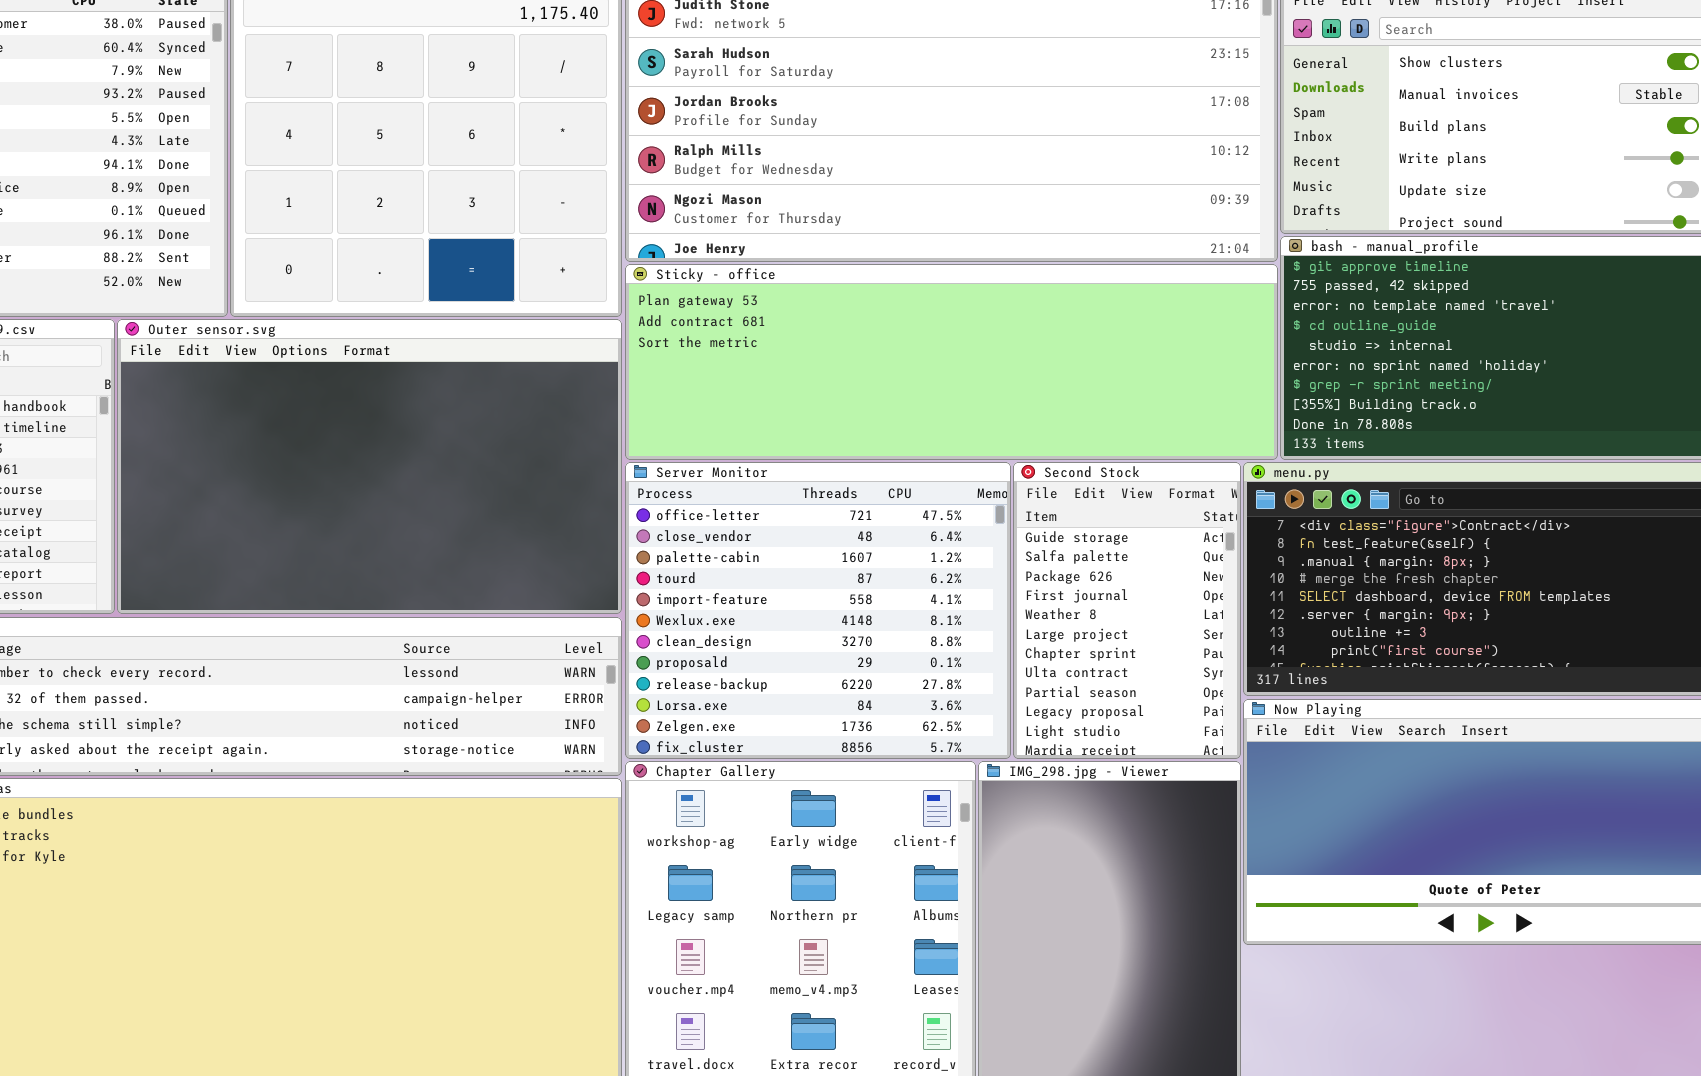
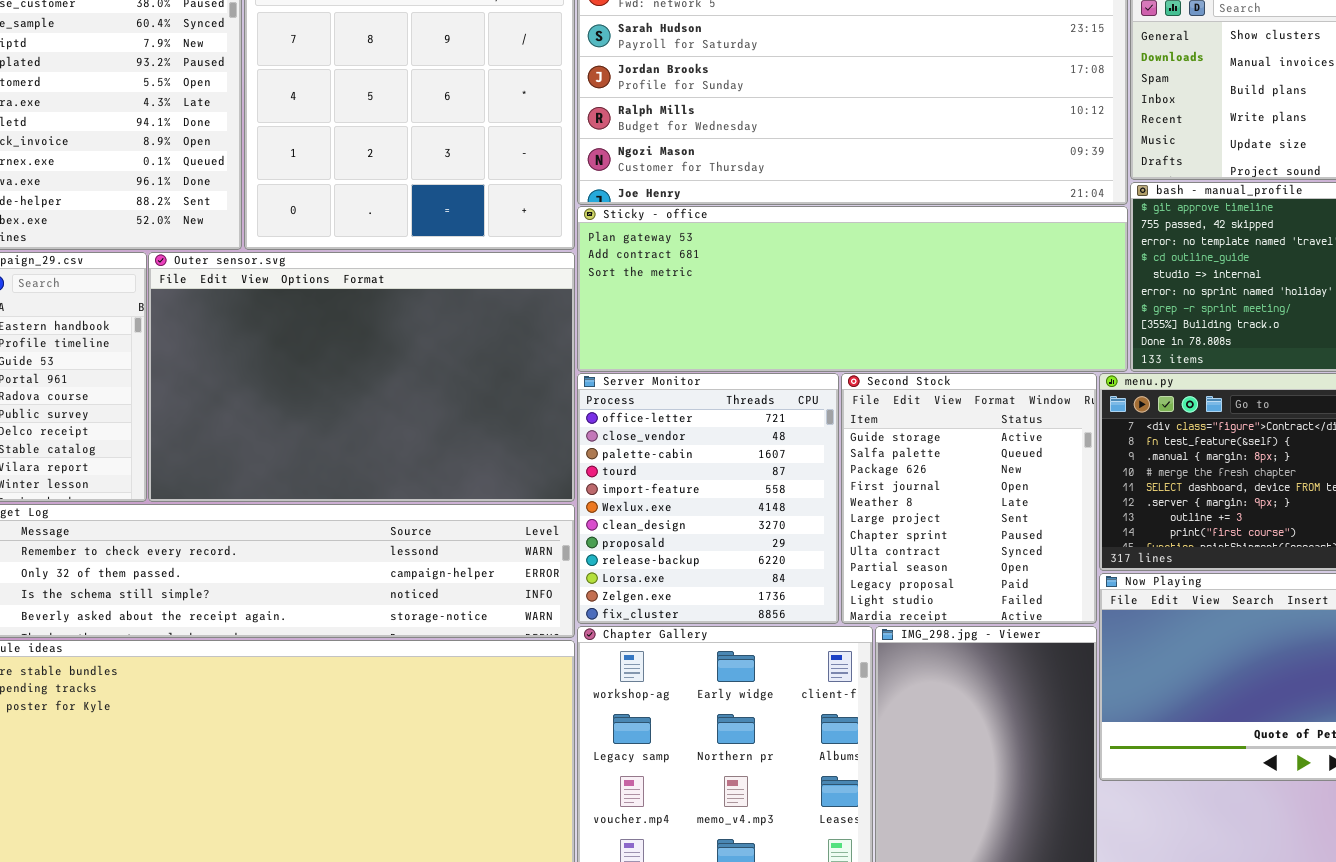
Server Monitor: [625,462,1011,759] -> [577,373,839,624], resized
Second Stock: [1013,462,1241,759] -> [841,373,1097,624], resized

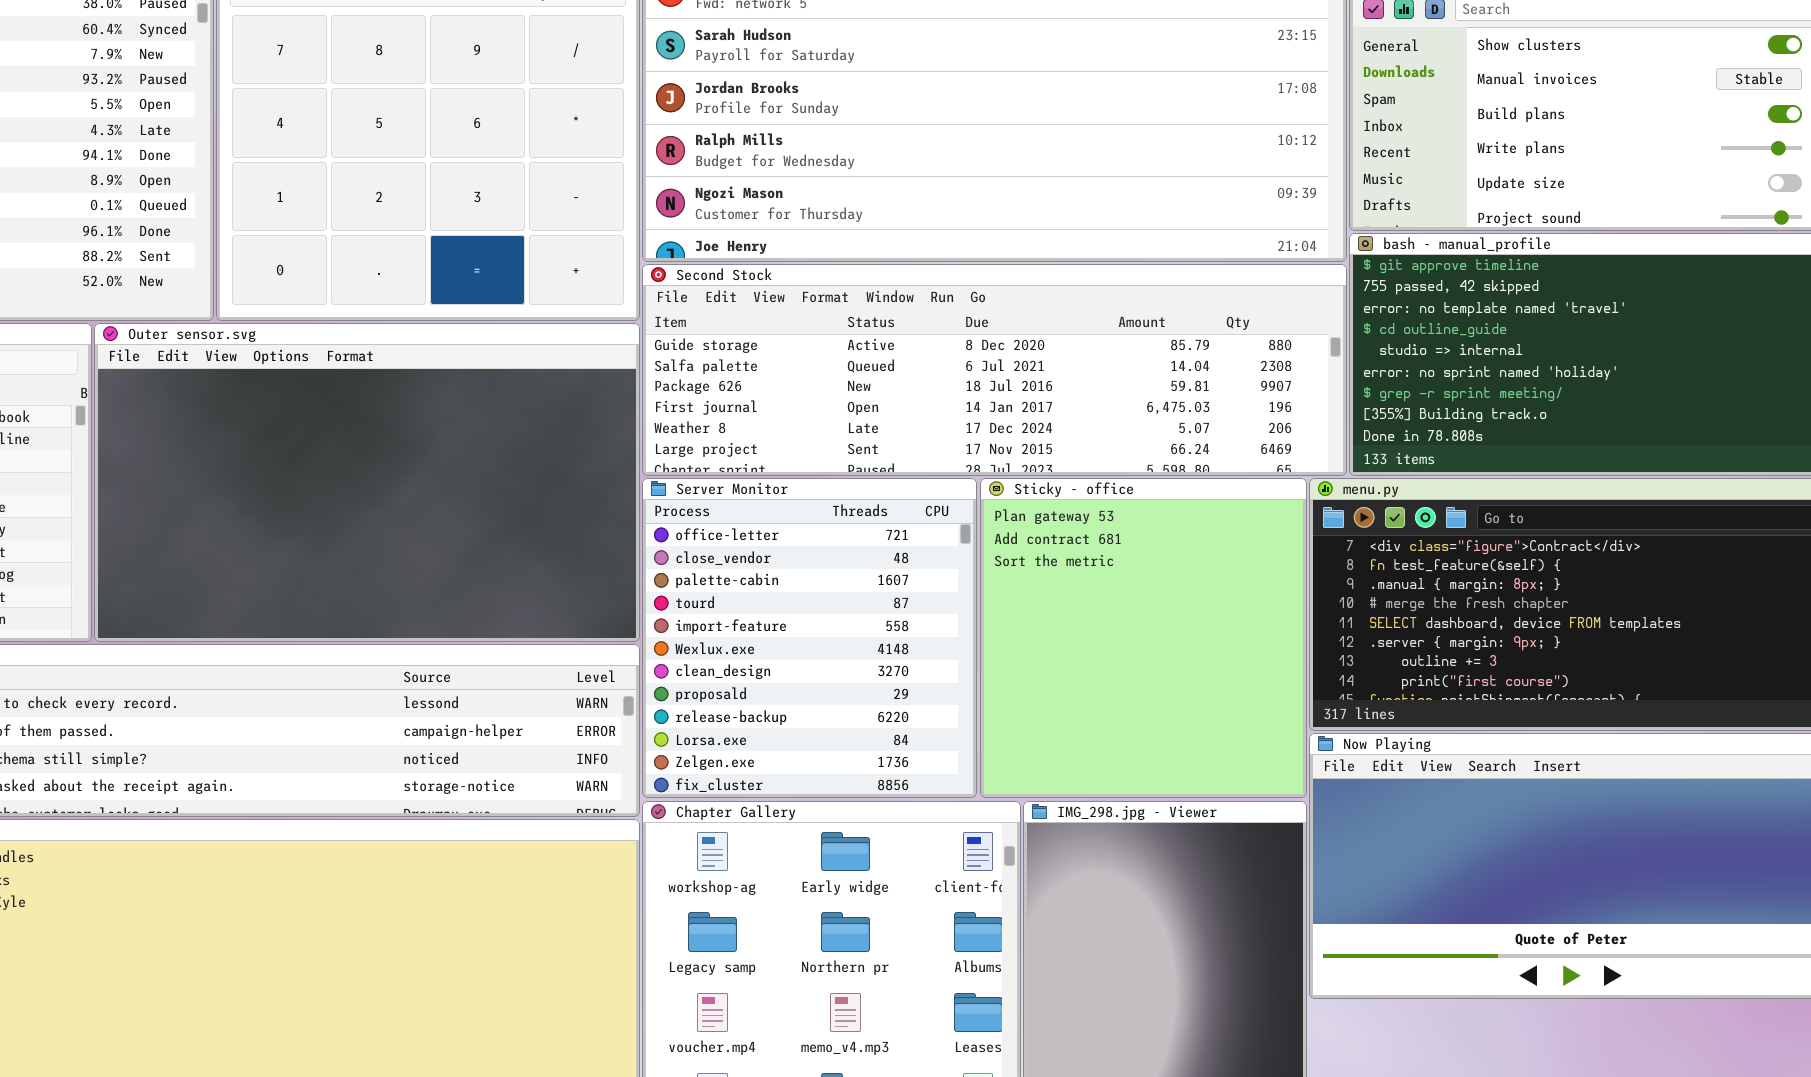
Sticky - office: [577,206,1128,372] -> [980,478,1307,798], moved, resized
Second Stock: [841,373,1097,624] -> [642,264,1347,476], moved, resized

